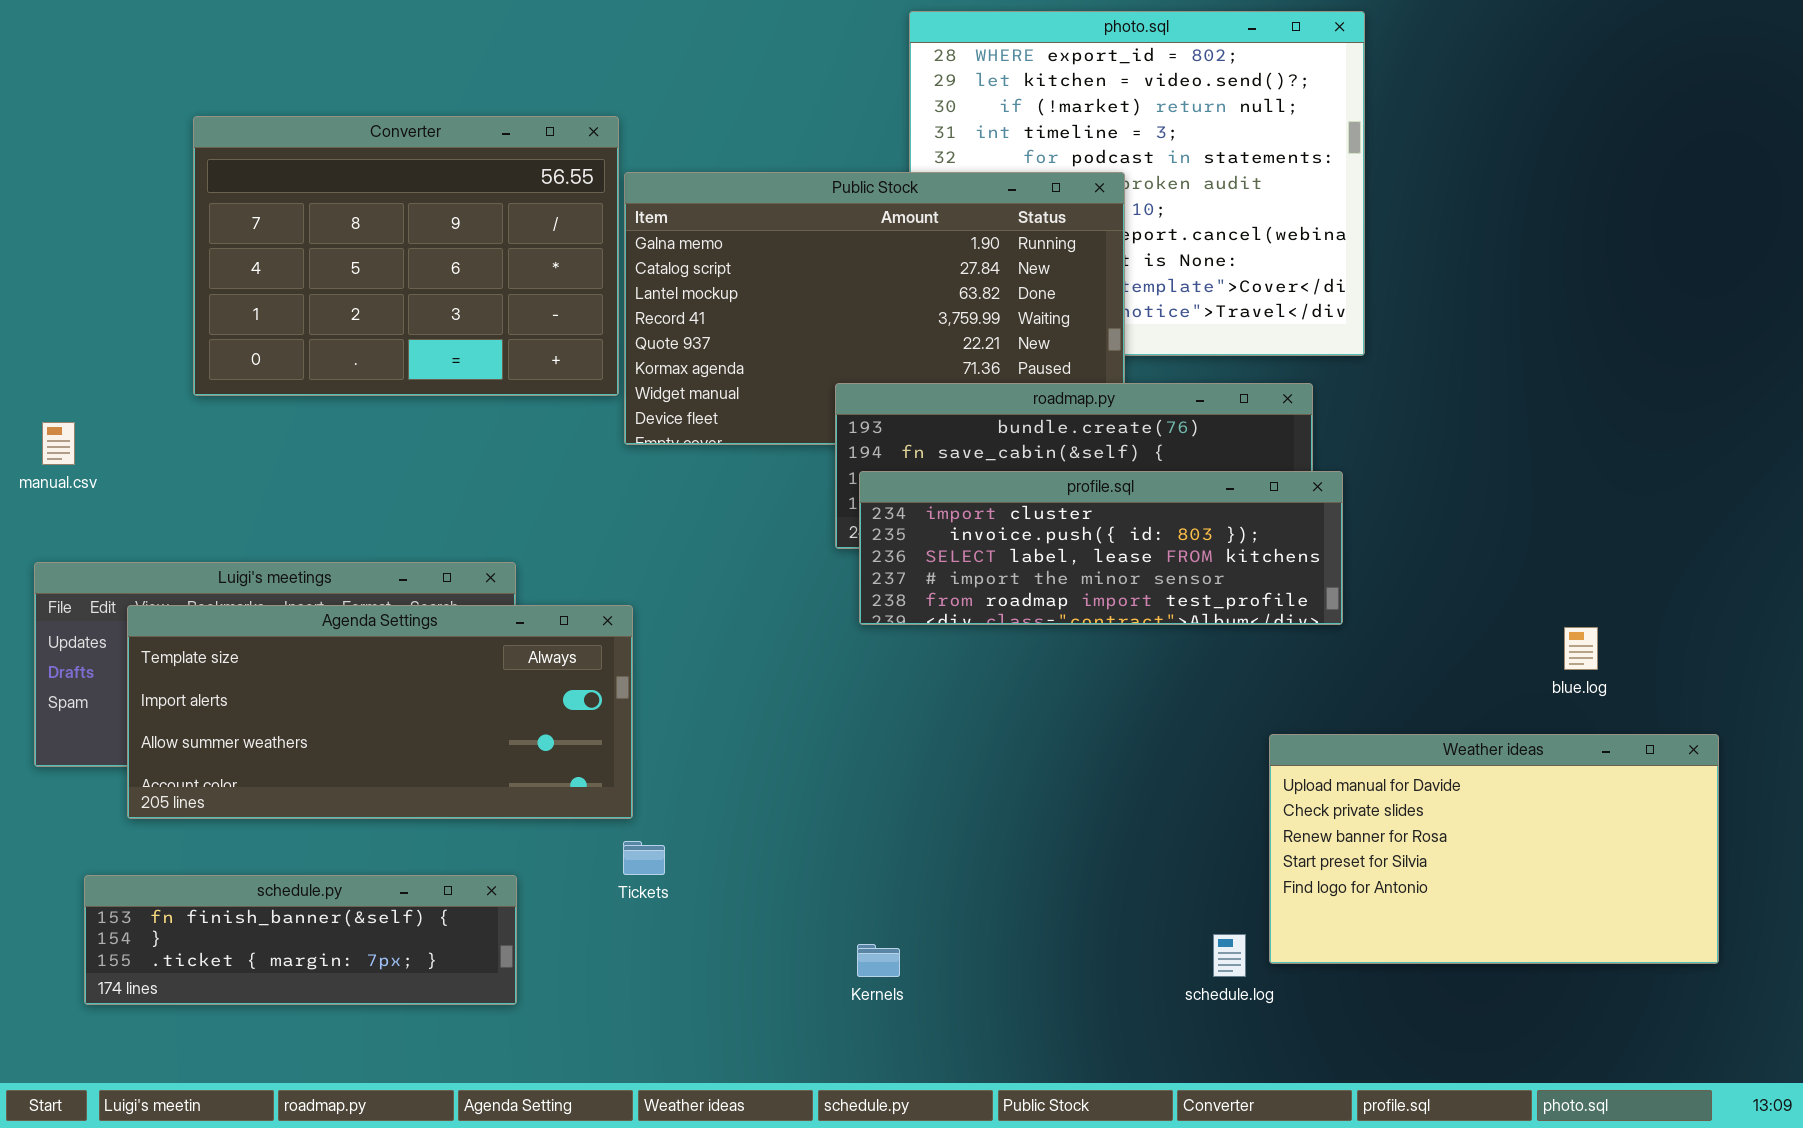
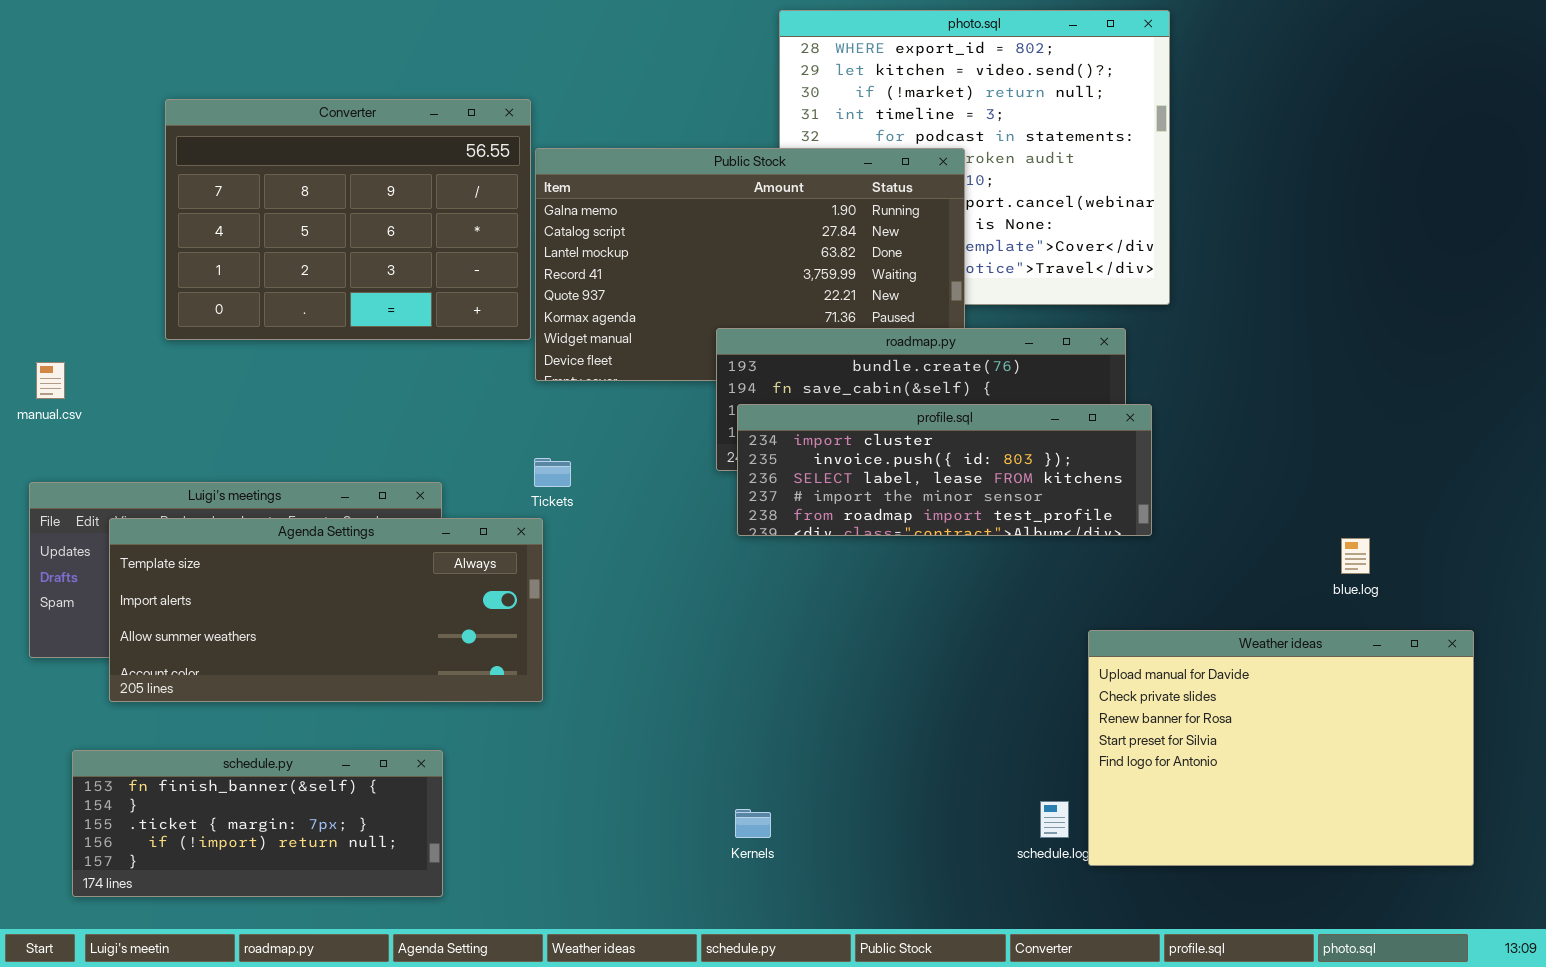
Weather ideas: [1269,734,1719,964] -> [1088,630,1474,866], resized
Tickets: [623,841,665,875] -> [534,458,571,487], moved
schedule.py: [84,875,517,1005] -> [72,750,443,897], resized

